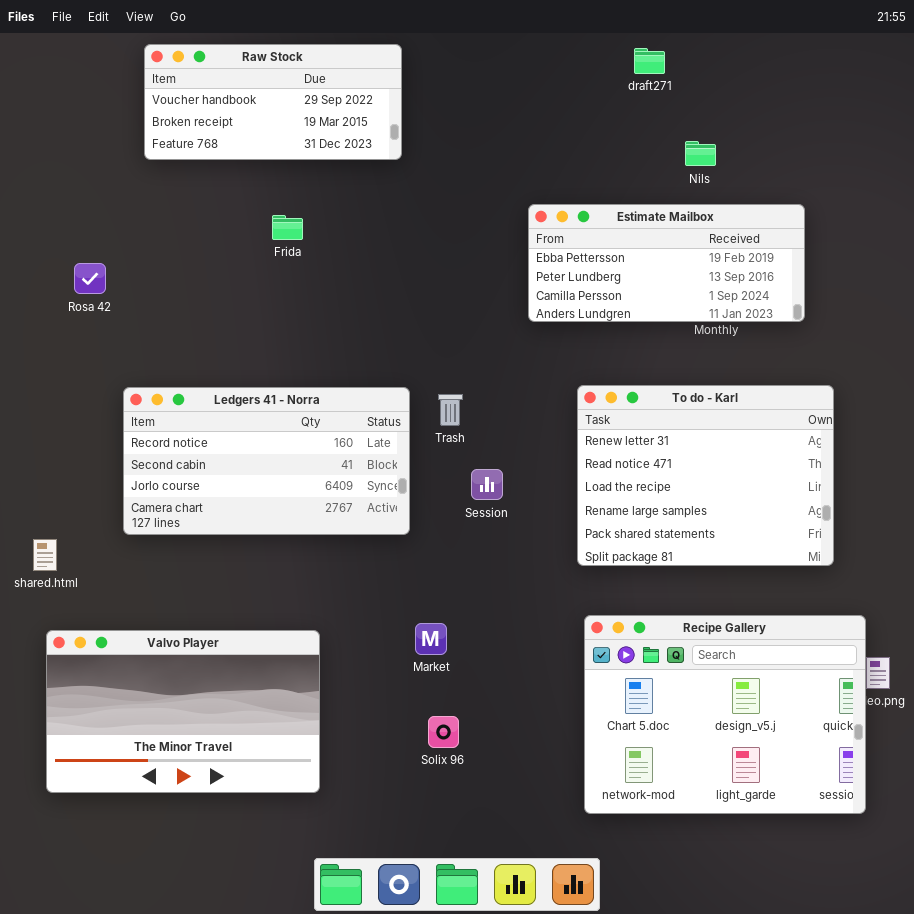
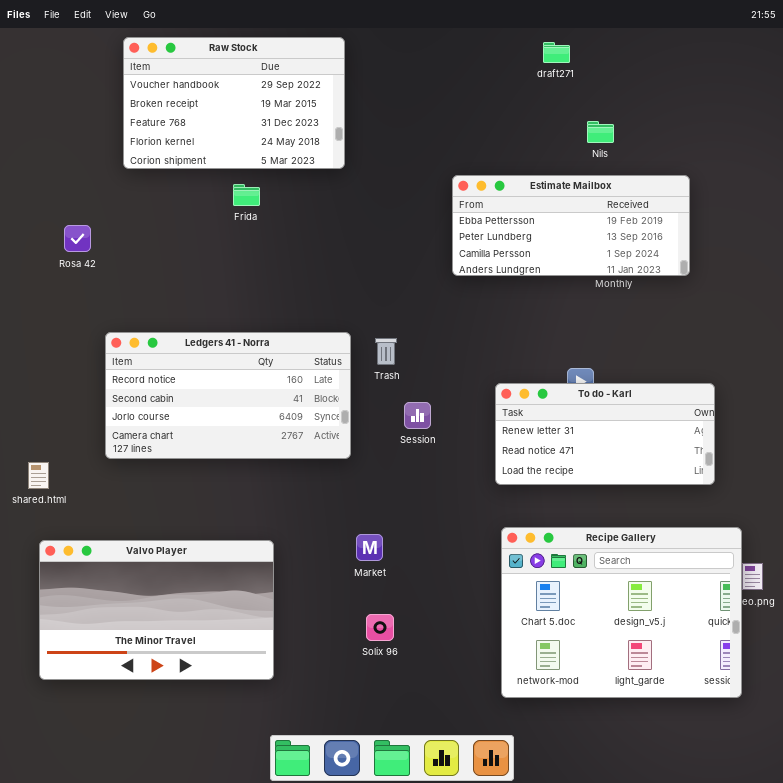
Raw Stock: [144,44,402,160] -> [123,37,345,169], resized
To do - Karl: [577,385,834,566] -> [495,383,715,485], resized

